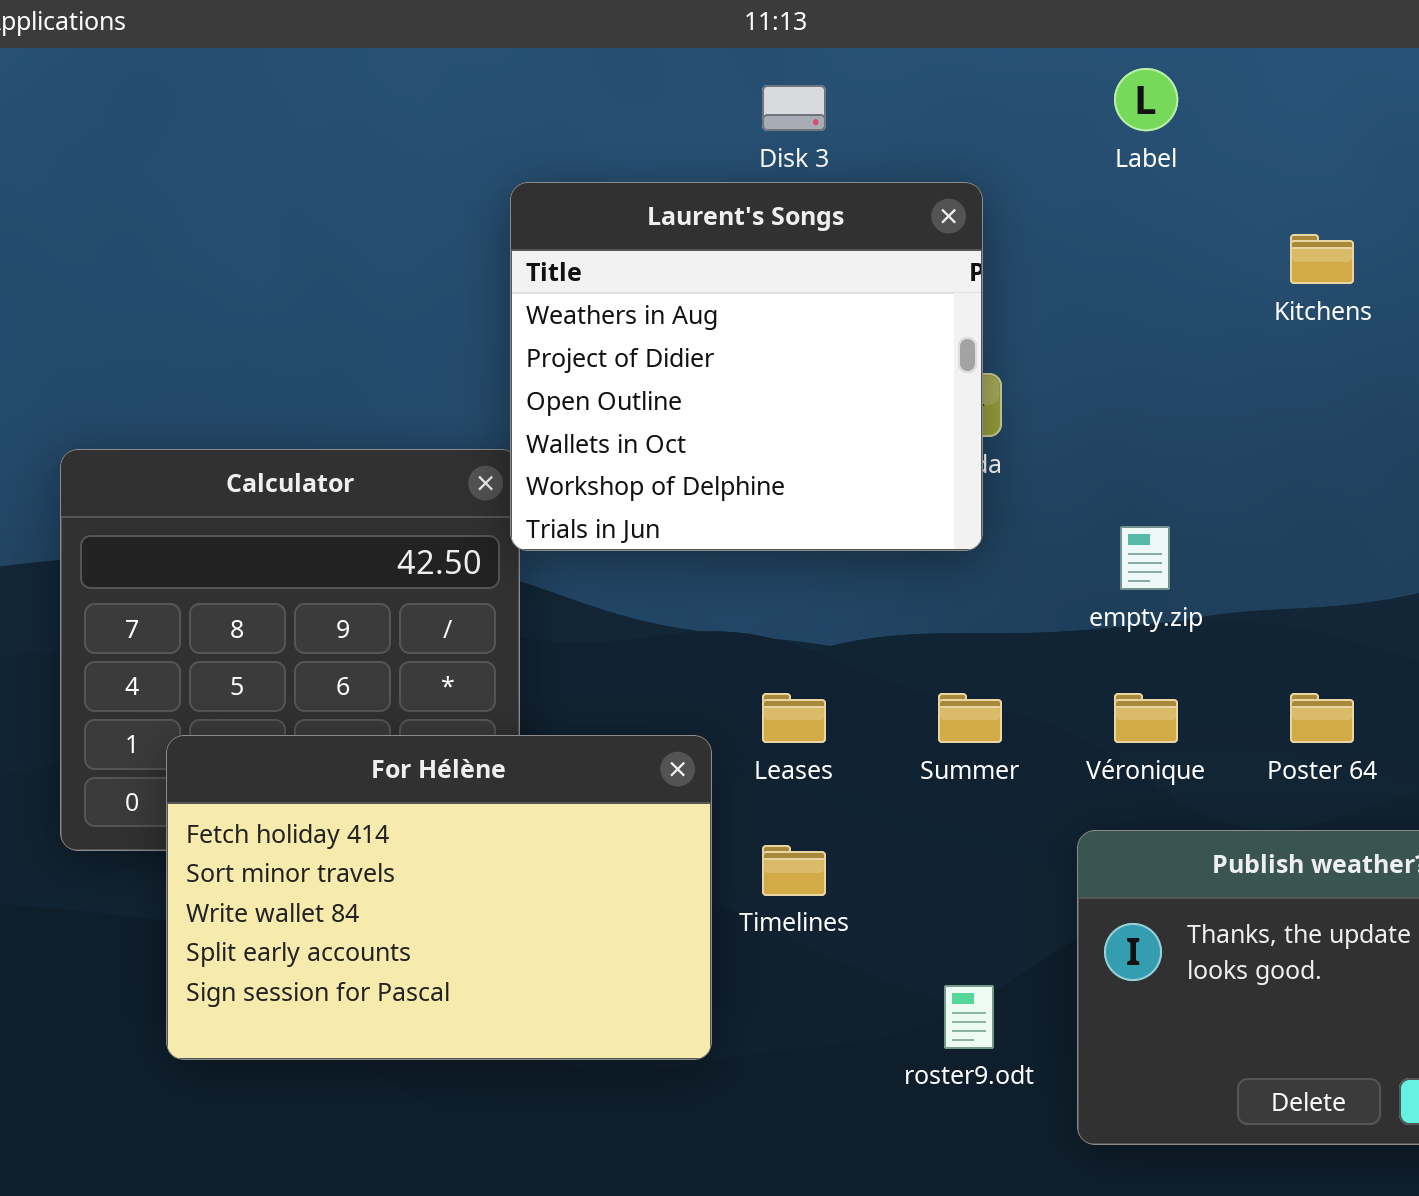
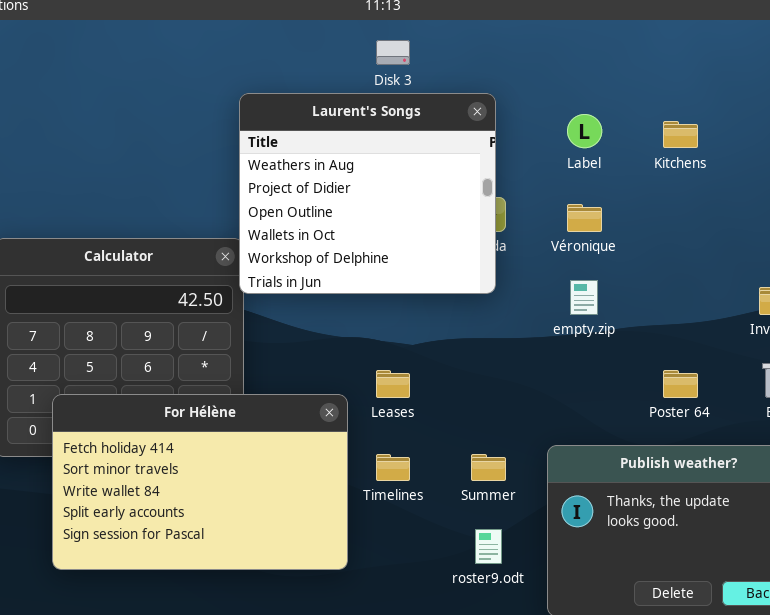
Label: [1114,68,1178,131] -> [567,114,602,148], moved
Summer: [938,693,1002,743] -> [471,454,506,481], moved
Véronique: [1114,693,1178,743] -> [567,204,602,232], moved

